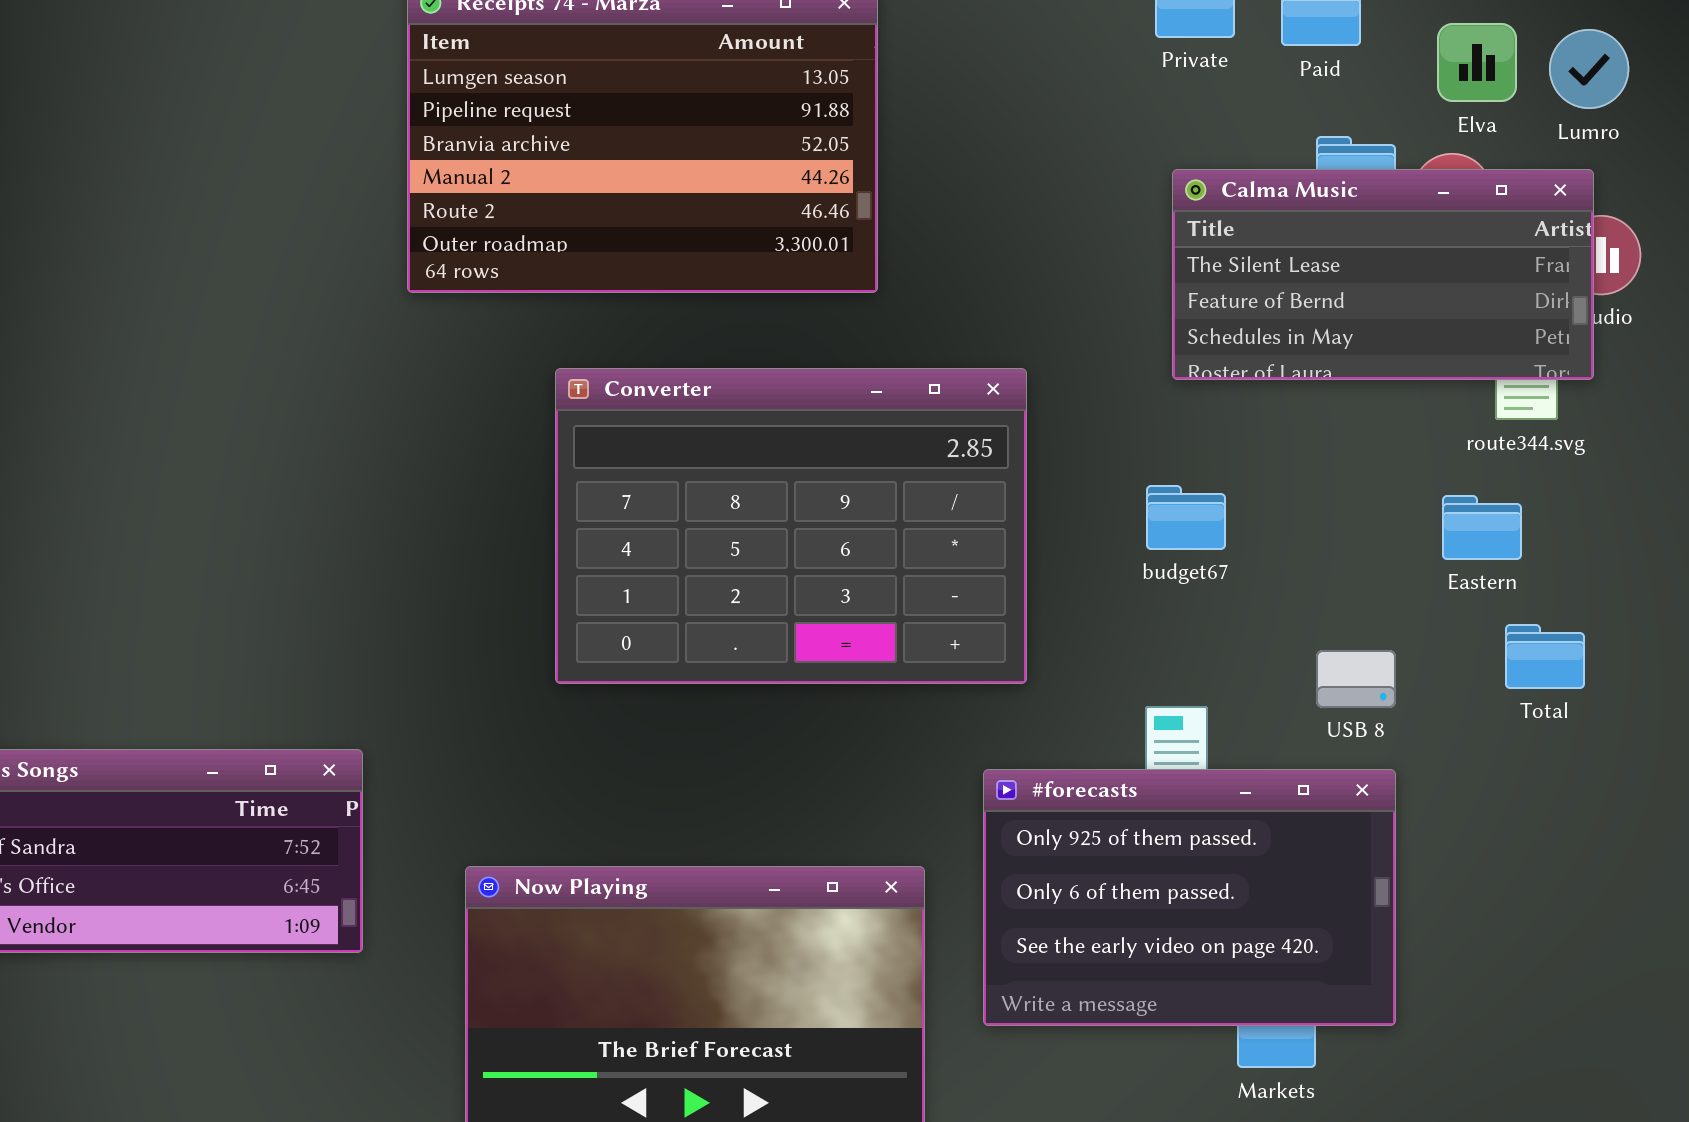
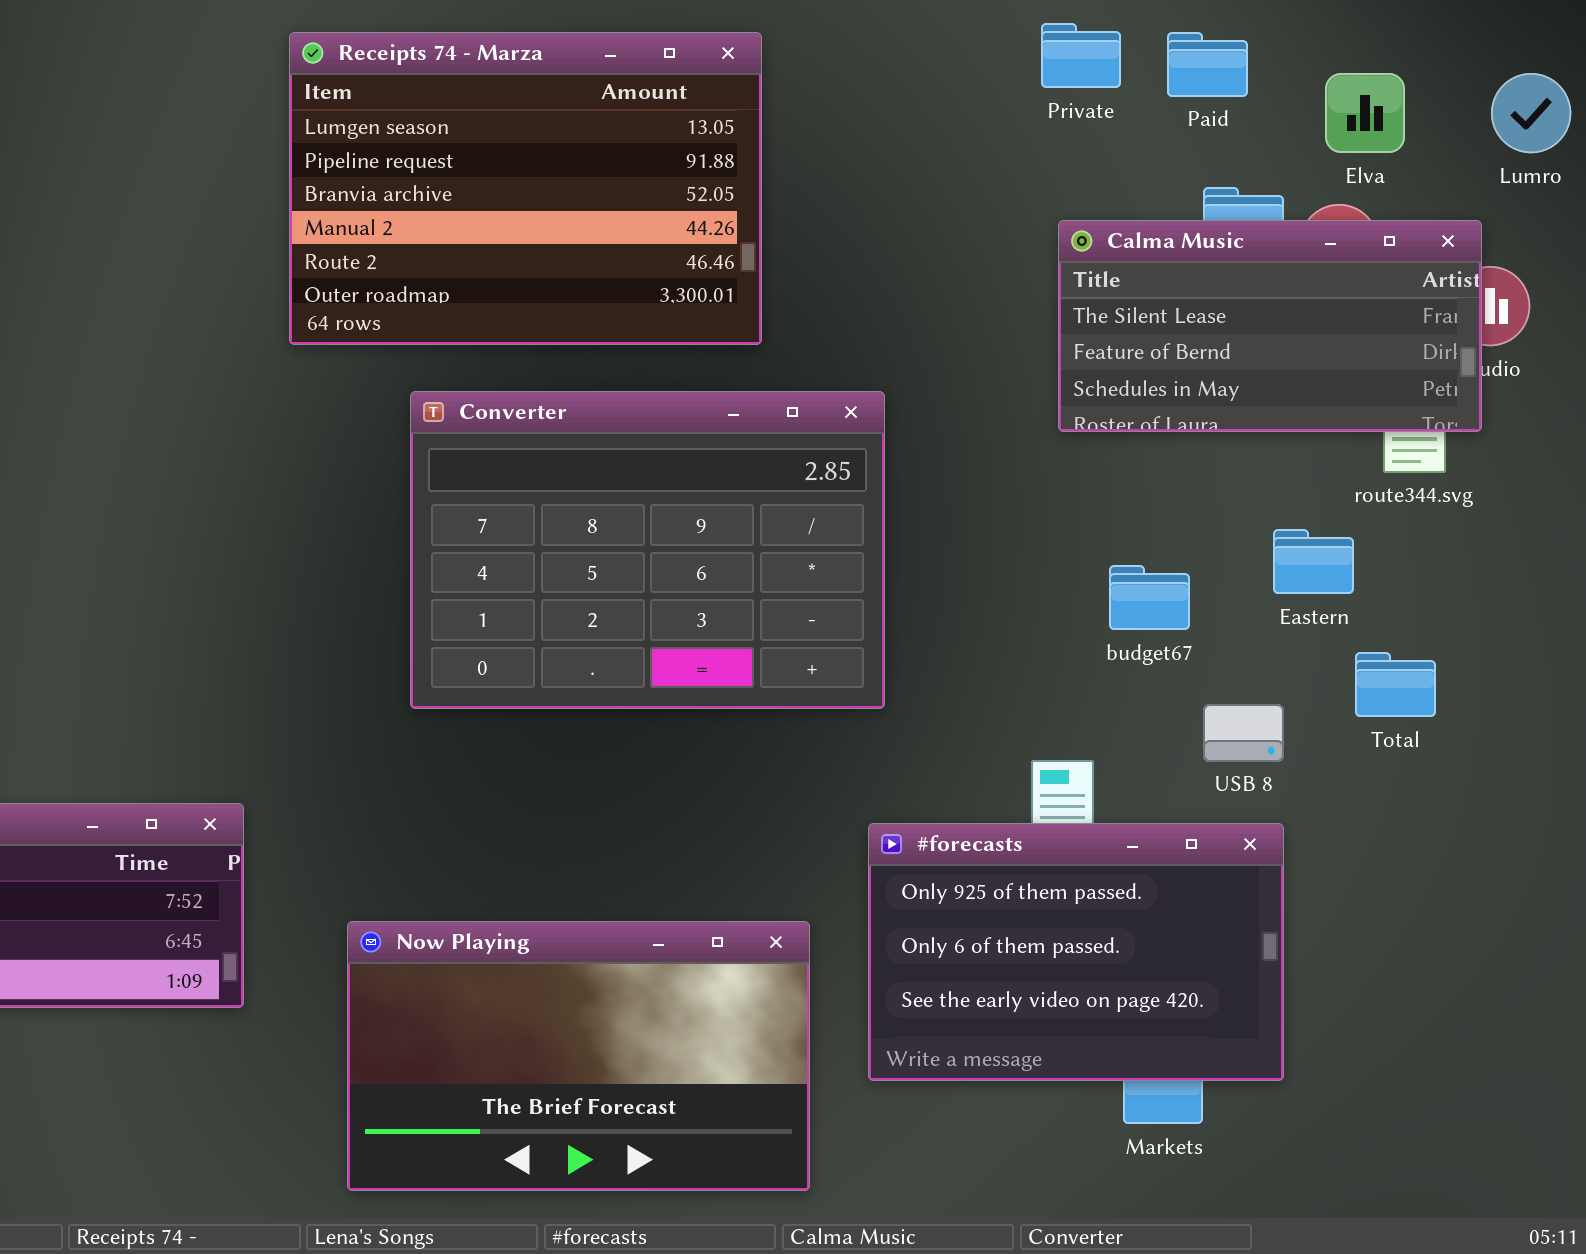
Lumro: [1549,29,1629,109] -> [1491,73,1571,153], moved
Converter: [555,368,1027,684] -> [410,391,885,709], moved
budget67: [1146,485,1226,550] -> [1109,565,1190,630], moved
Eastern: [1442,495,1522,560] -> [1273,529,1354,594], moved
Total: [1505,624,1585,689] -> [1355,652,1436,717], moved

